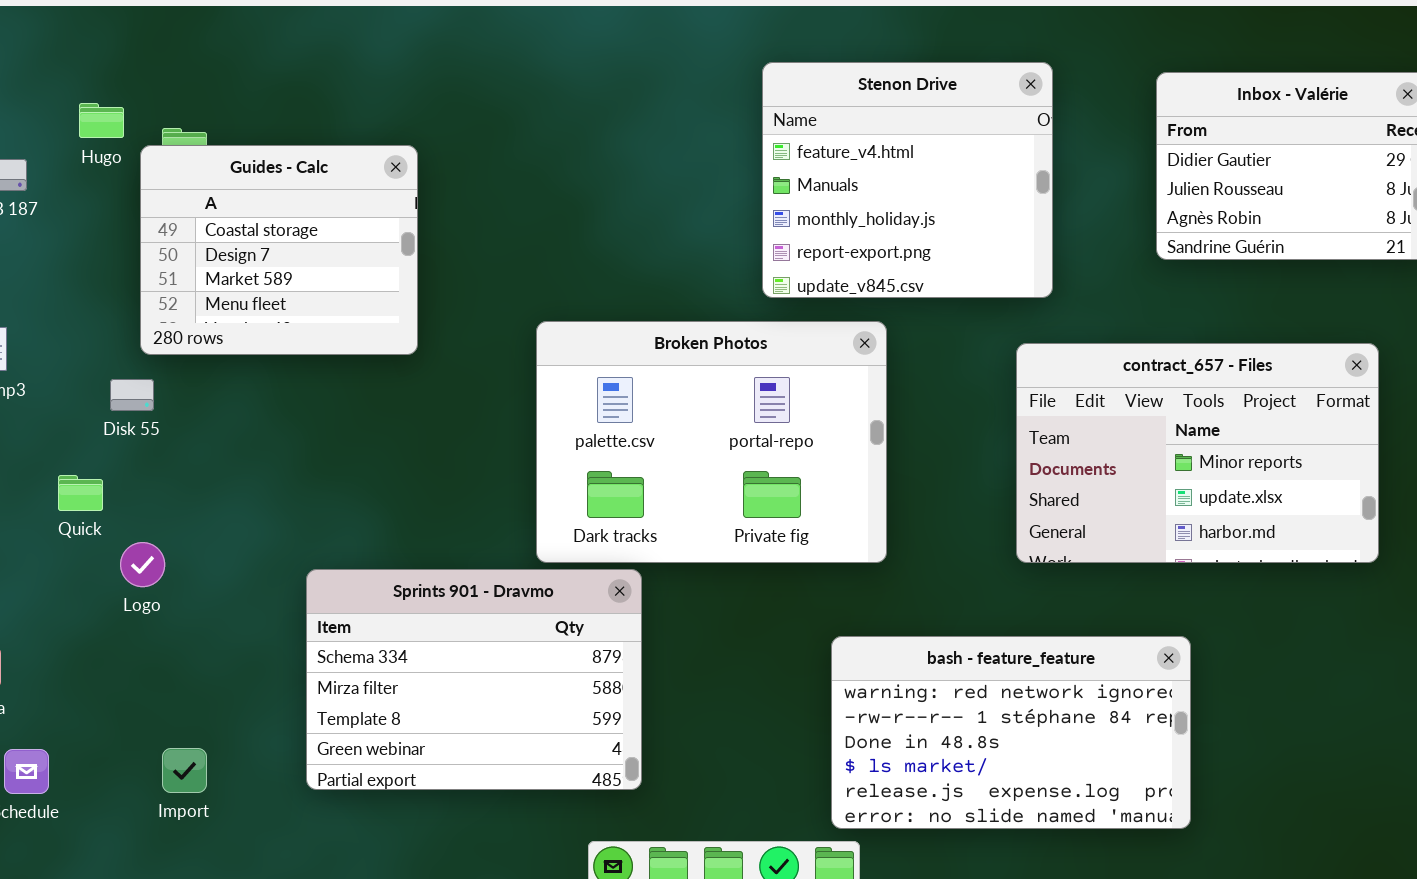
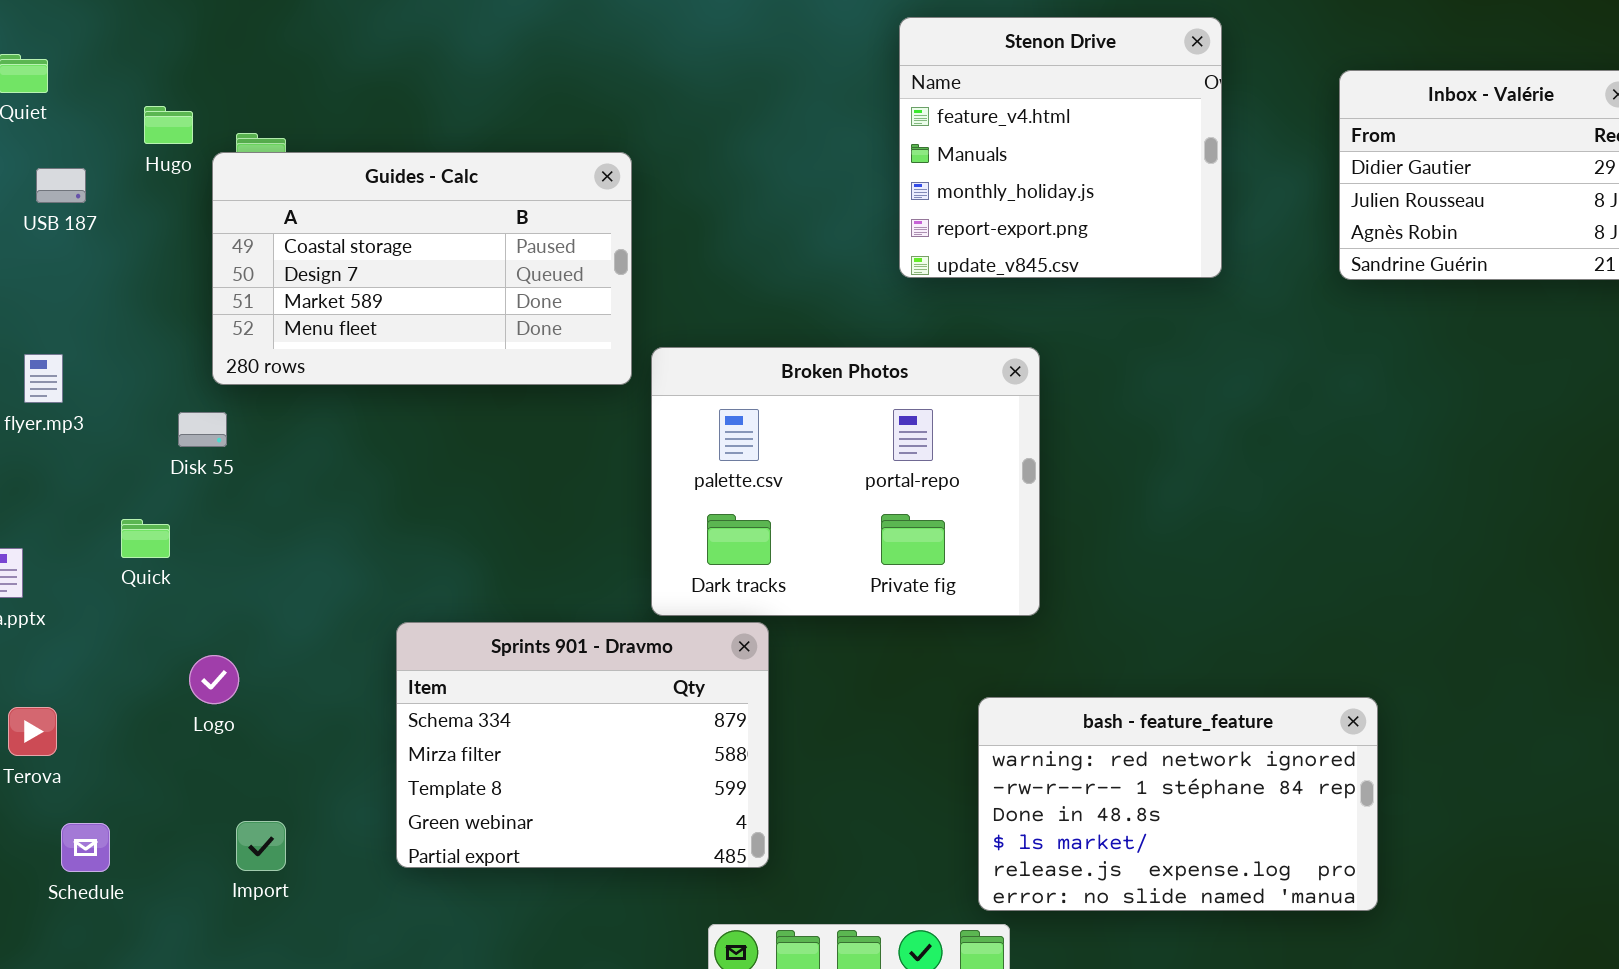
Stenon Drive: [762,62,1053,298] -> [899,17,1222,278], moved
Guides - Calc: [140,145,418,355] -> [212,152,632,385], resized
contract_657 - Files: [1016,343,1379,563] -> none, closed
Logo: [120,542,165,587] -> [189,655,239,704], moved

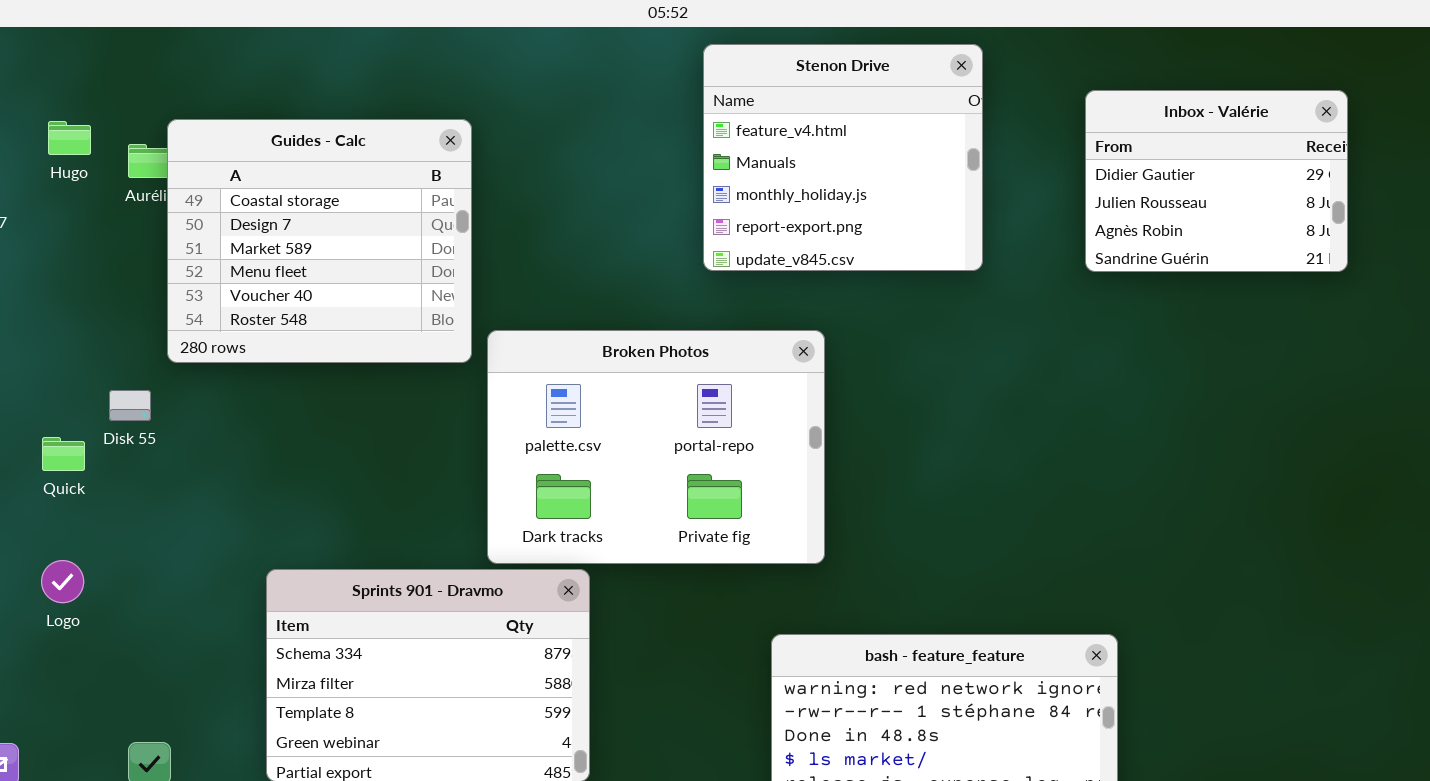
Guides - Calc: [212,152,632,385] -> [167,119,472,363], resized
Disk 55: [178,412,227,447] -> [109,390,151,421], moved
Quick: [121,519,170,558] -> [42,437,85,471], moved
Logo: [189,655,239,704] -> [41,560,84,603], moved

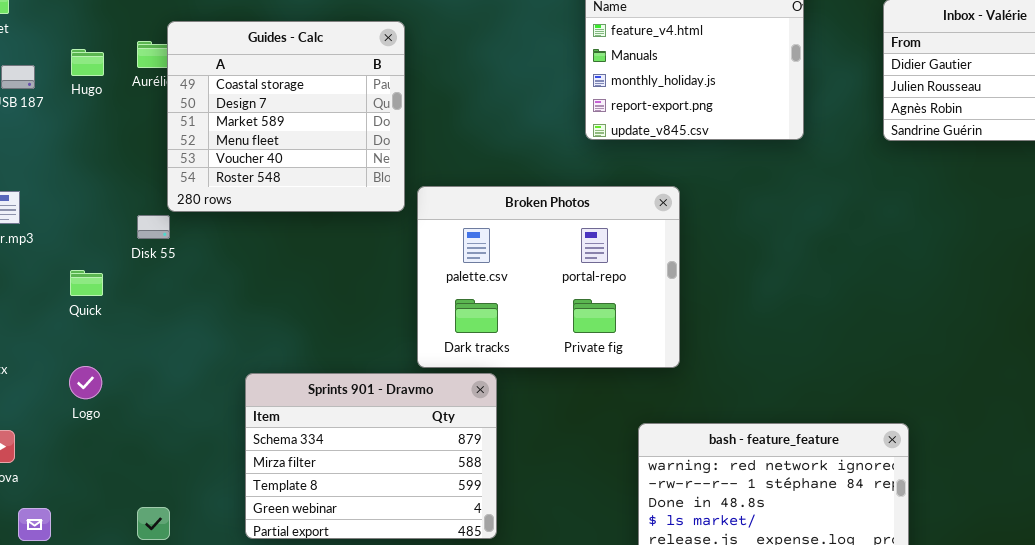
Hugo: [48,121,91,155] -> [71,49,104,76], moved
Disk 55: [109,390,151,421] -> [137,215,170,239], moved

